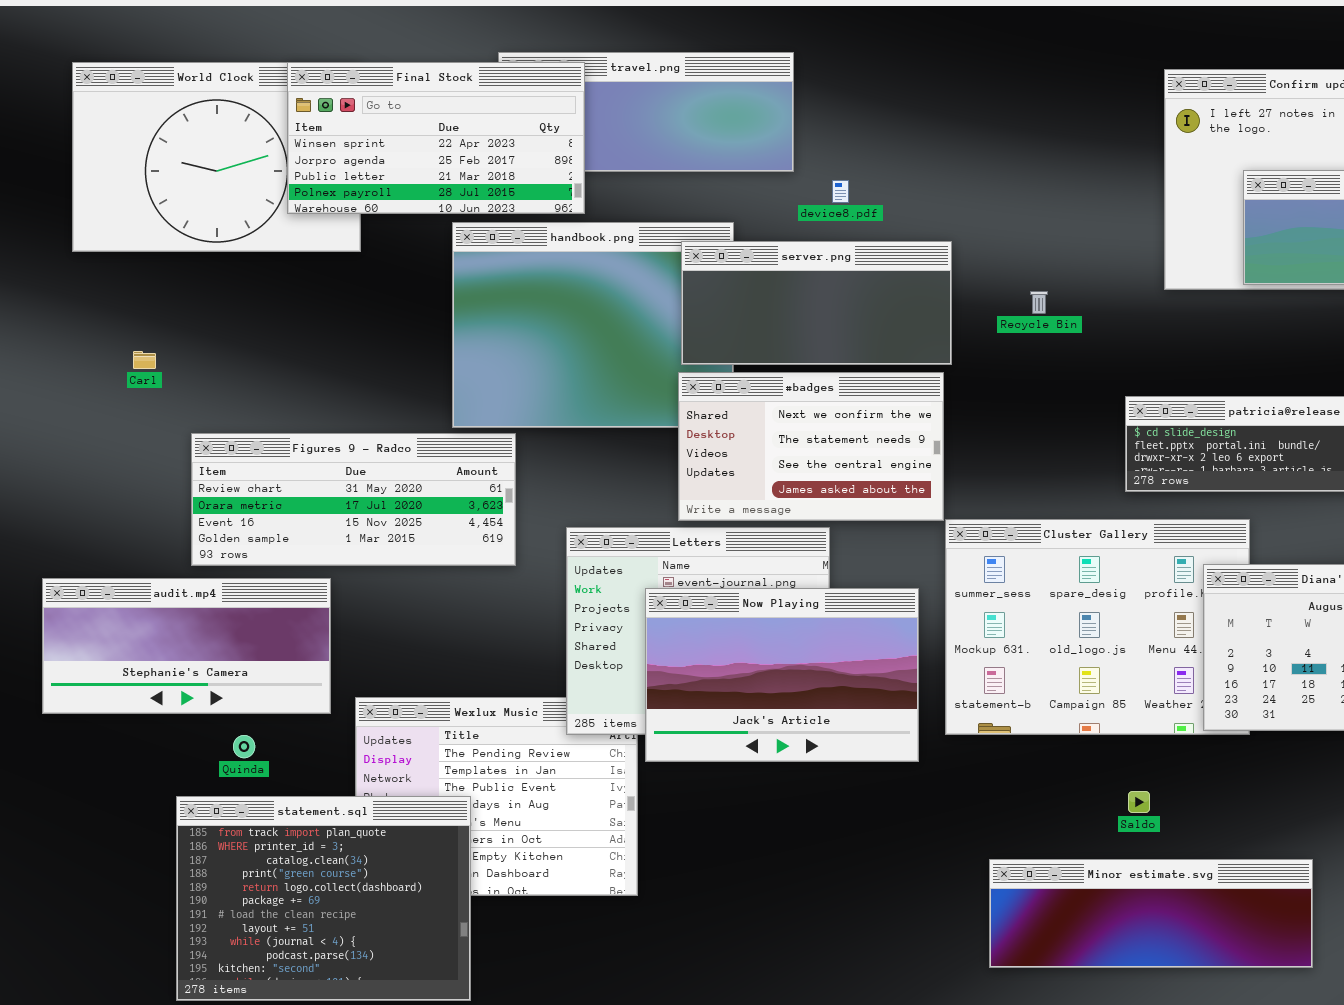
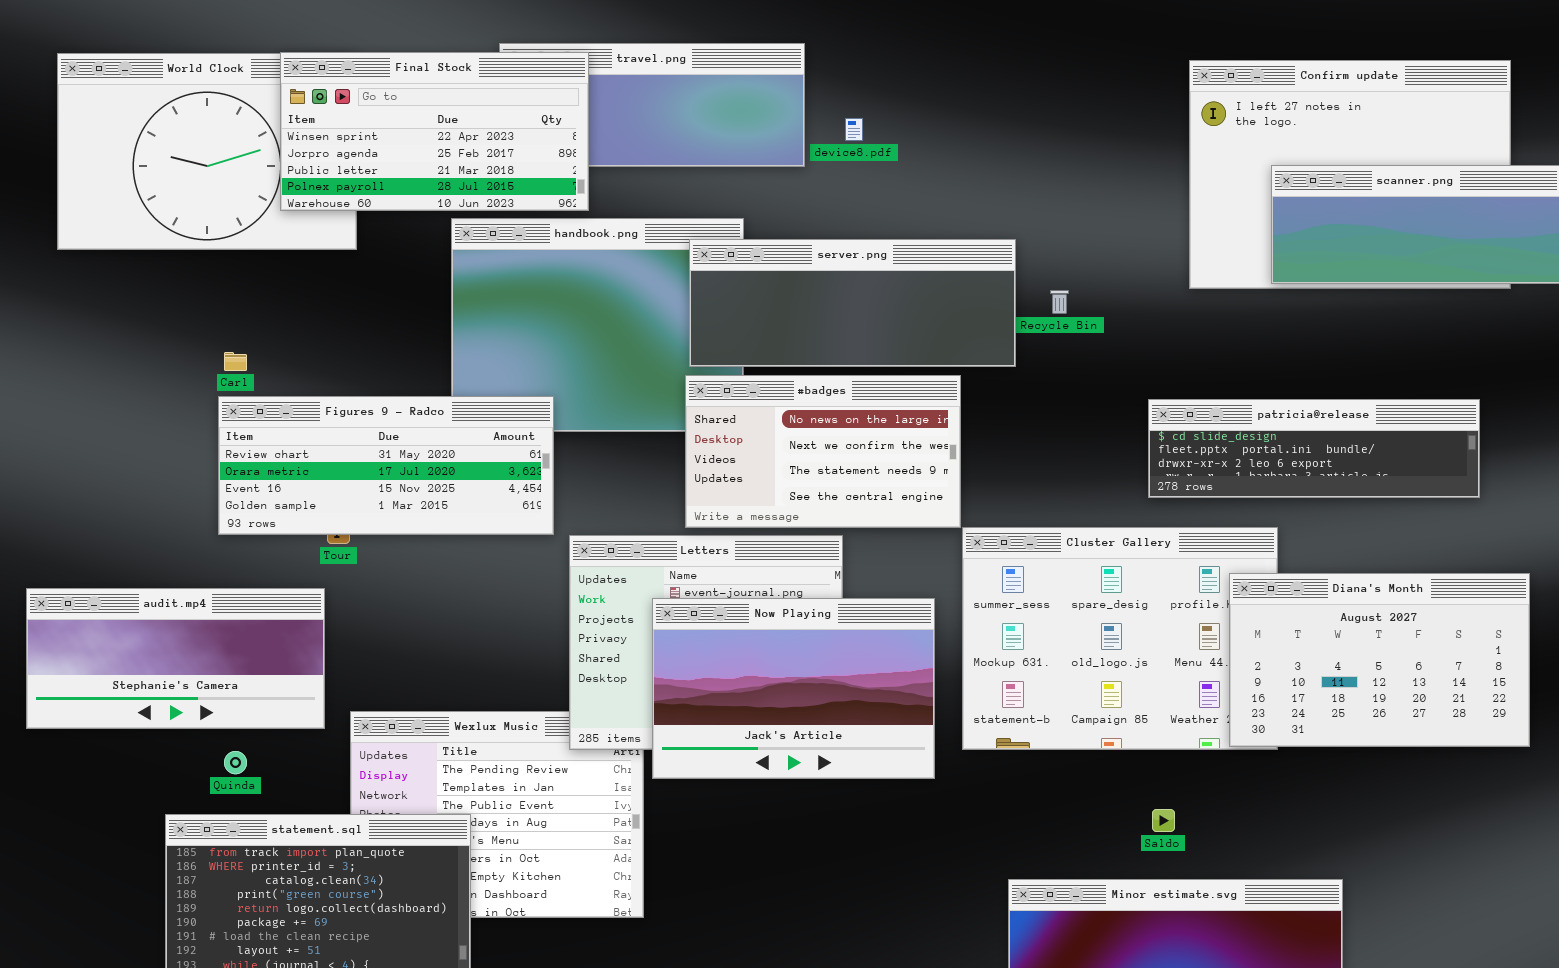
device8.pdf: [832,180,849,203] -> [845,118,863,141], moved
server.png: [681,241,952,365] -> [689,239,1016,367], resized
Carl: [133,351,156,369] -> [224,352,247,371], moved
#badges: [678,372,944,521] -> [685,375,961,528], scrolled up 1 row
Figures 9 - Radco: [191,433,516,566] -> [218,396,554,535], moved

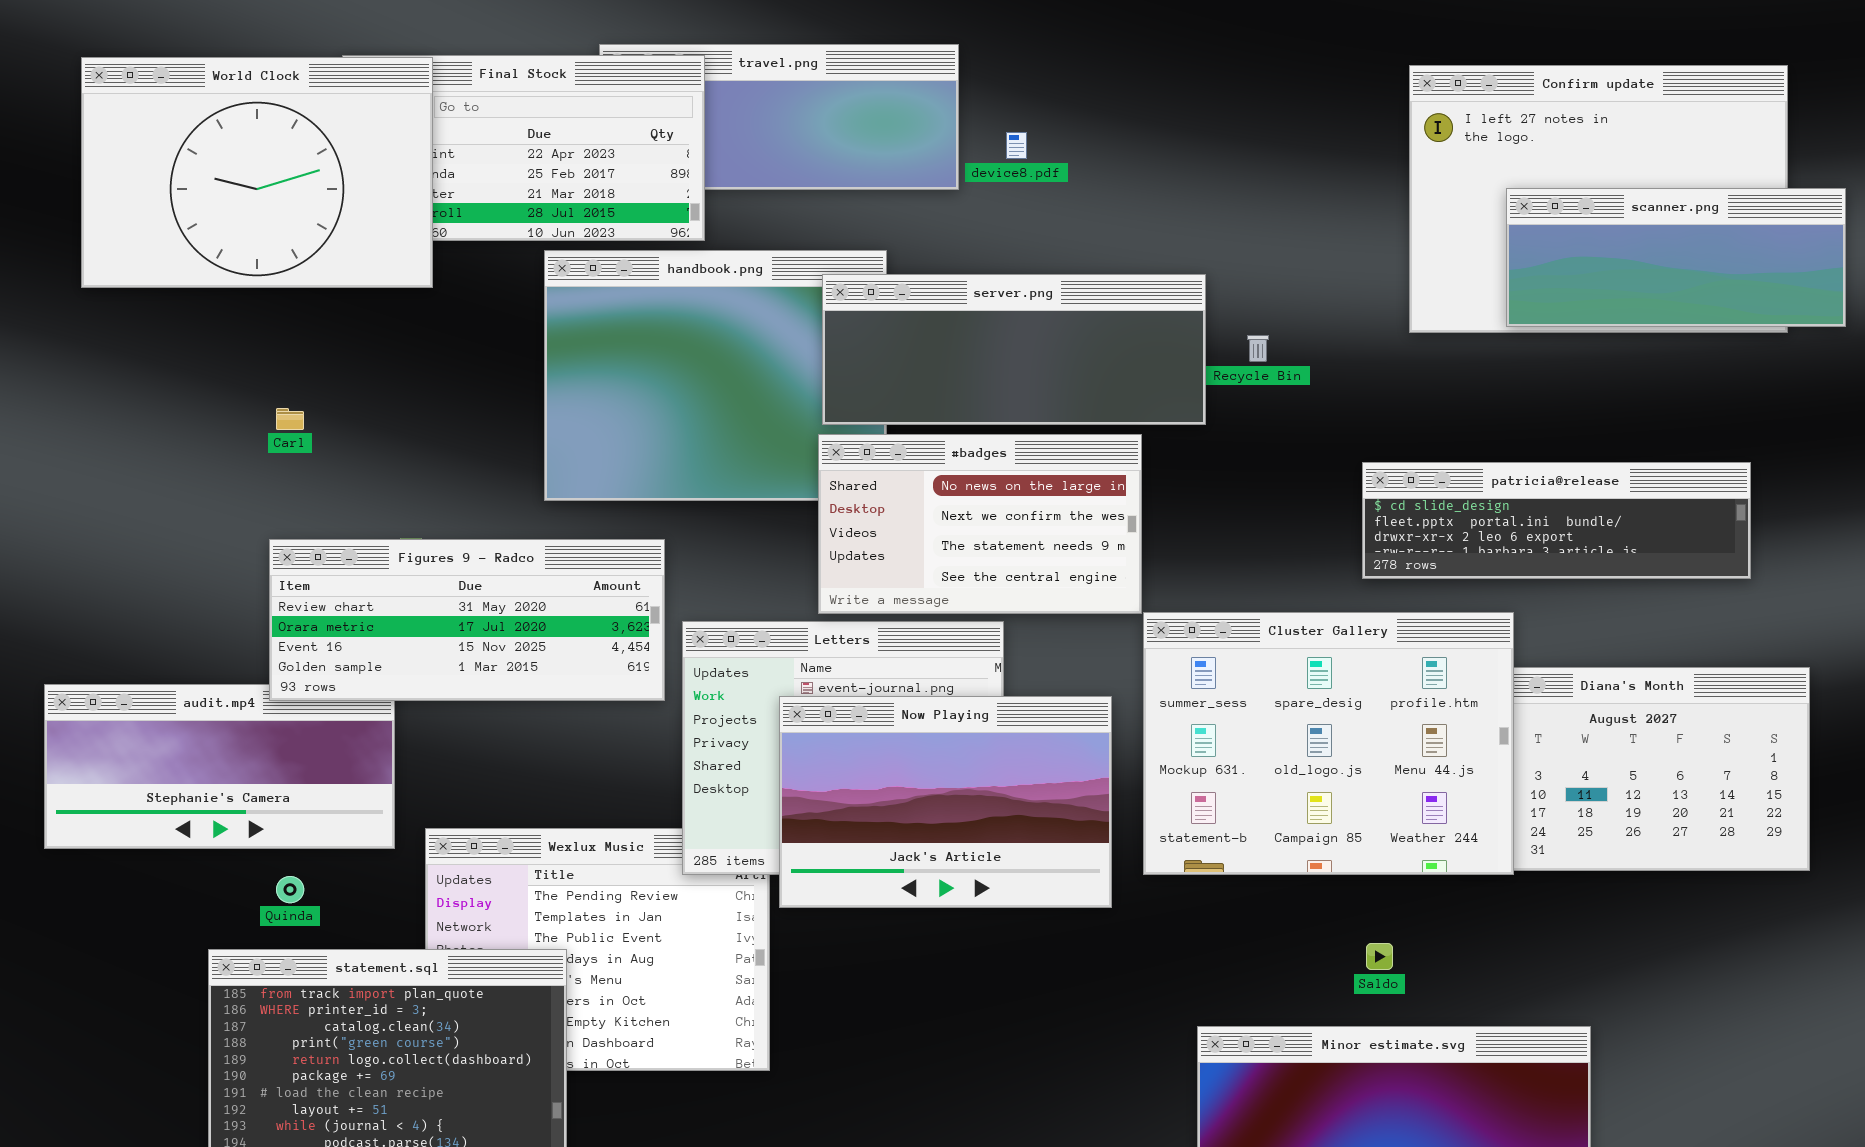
World Clock: [57,53,357,250] -> [81,57,433,288], raised
Figures 9 - Radco: [218,396,554,535] -> [269,539,665,701], moved
Cluster Gallery: [962,527,1278,750] -> [1143,612,1514,875], raised

